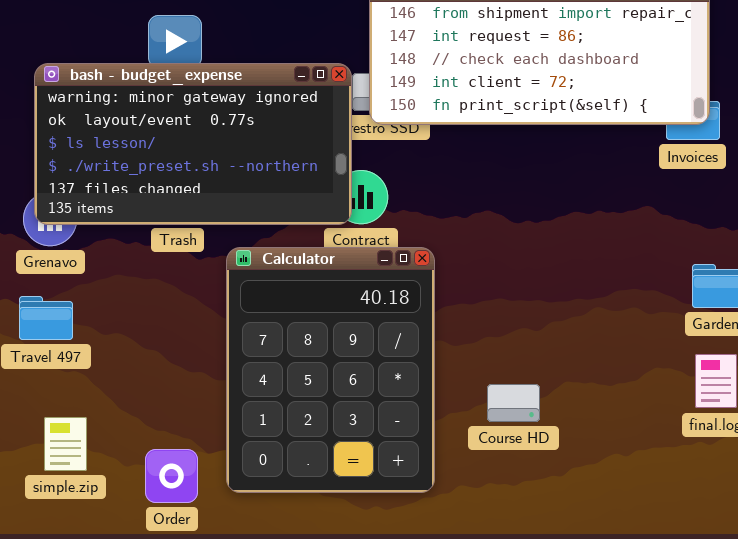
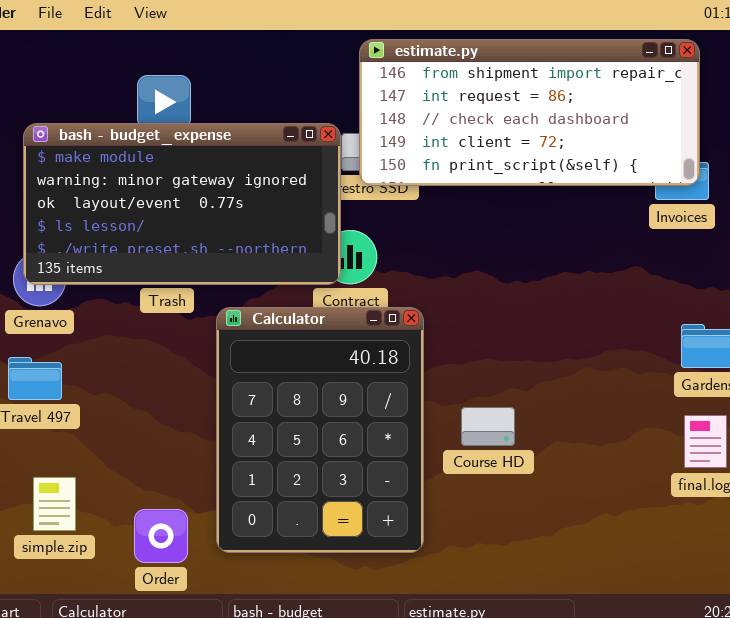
bash - budget_expense: [34,63,352,225] -> [23,123,341,285], scrolled up 1 row
Course HD: [487,384,540,422] -> [461,407,515,446], moved

